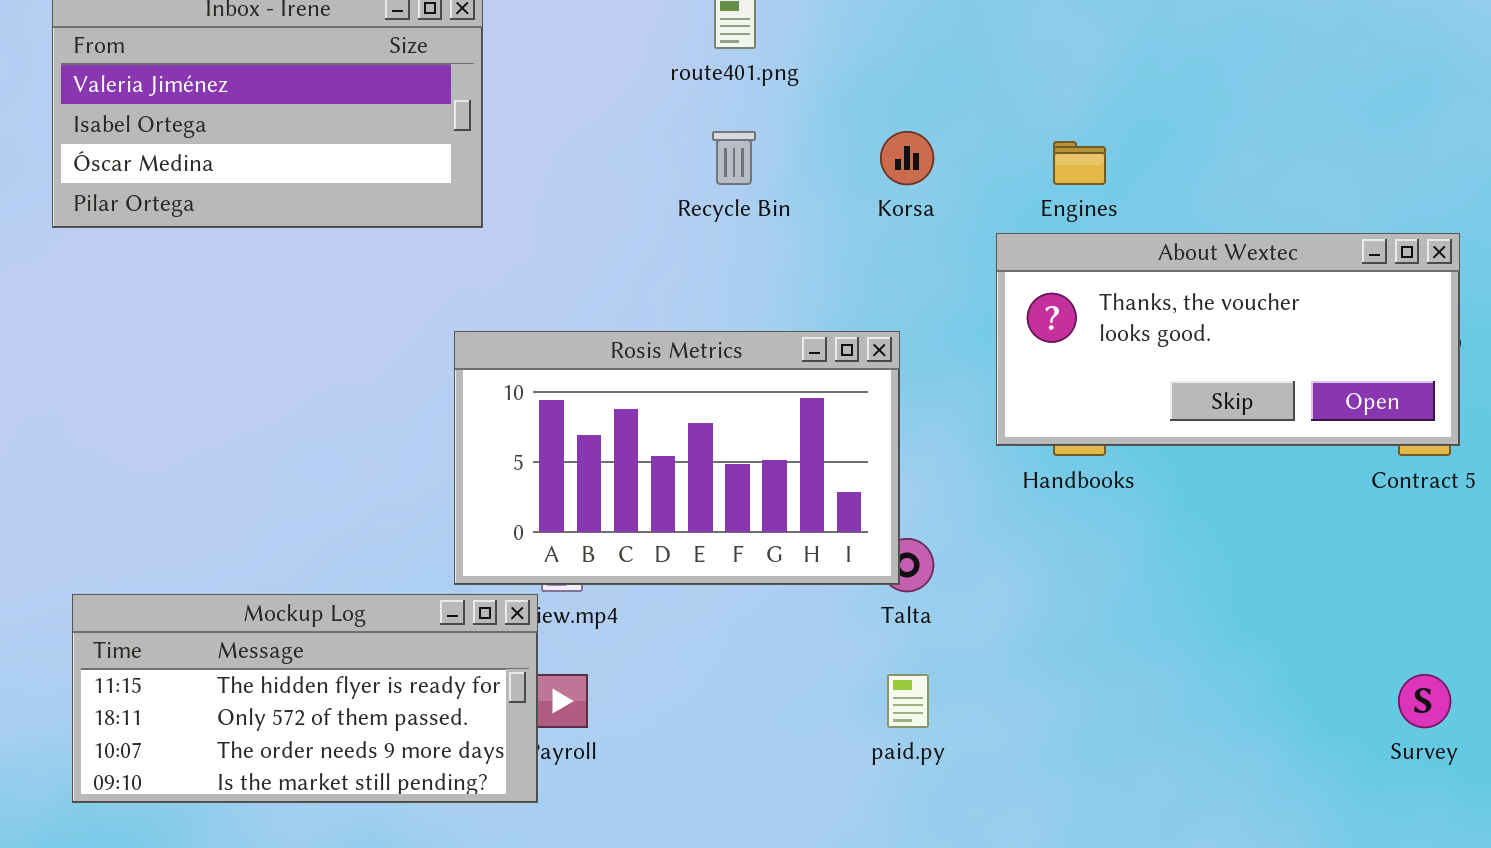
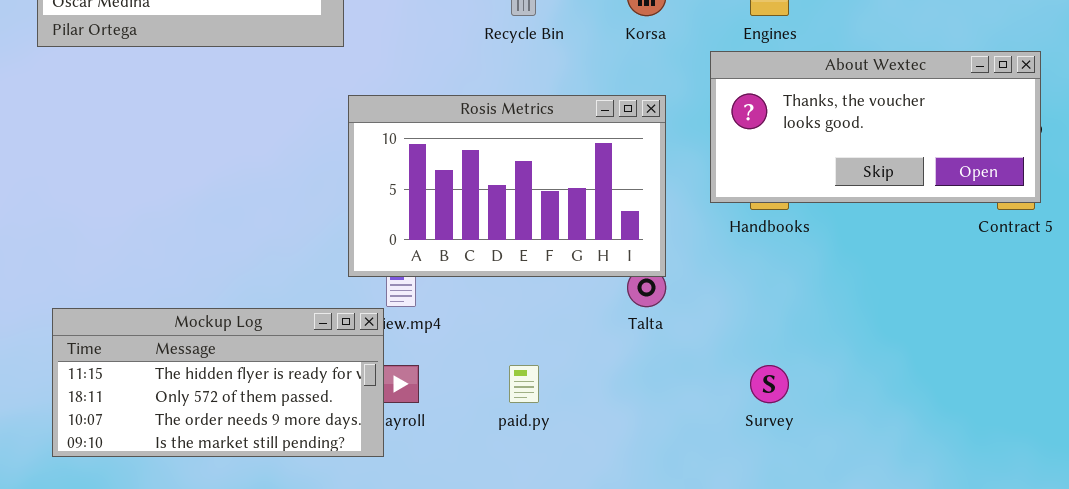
Rosis Metrics: [454,331,900,585] -> [348,95,666,277], moved
paid.py: [887,674,929,728] -> [509,365,539,403], moved
Survey: [1398,674,1451,728] -> [750,365,789,403], moved

